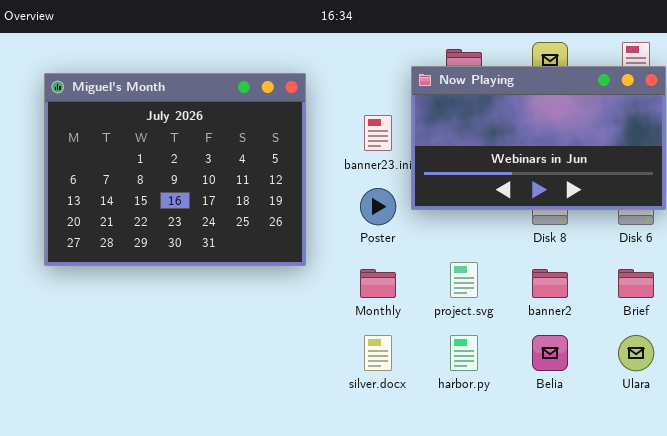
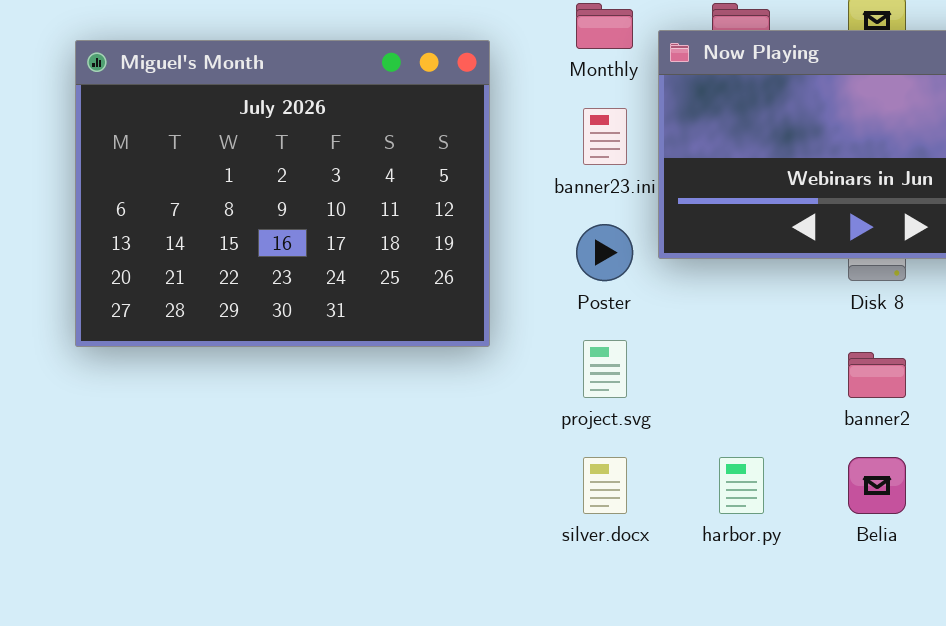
project.svg: [450,262,478,298] -> [583,340,627,398], moved
Monthly: [360,269,396,298] -> [576,3,633,49], moved

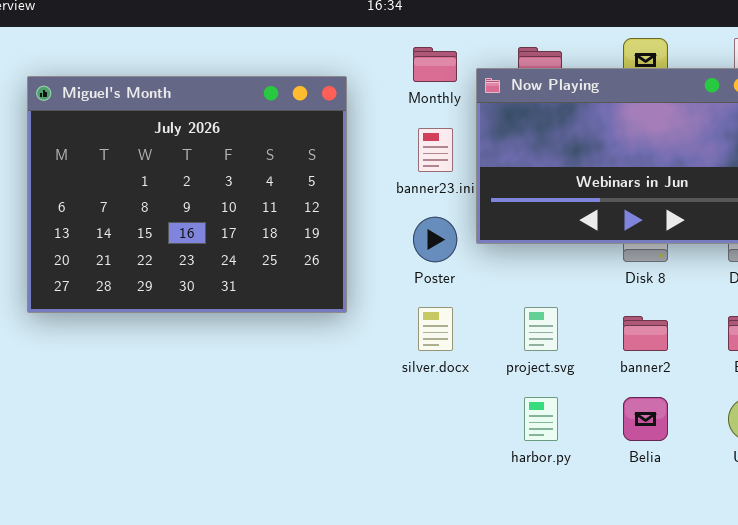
project.svg: [583,340,627,398] -> [524,307,558,351], moved
silver.docx: [583,457,627,514] -> [418,307,453,351], moved

